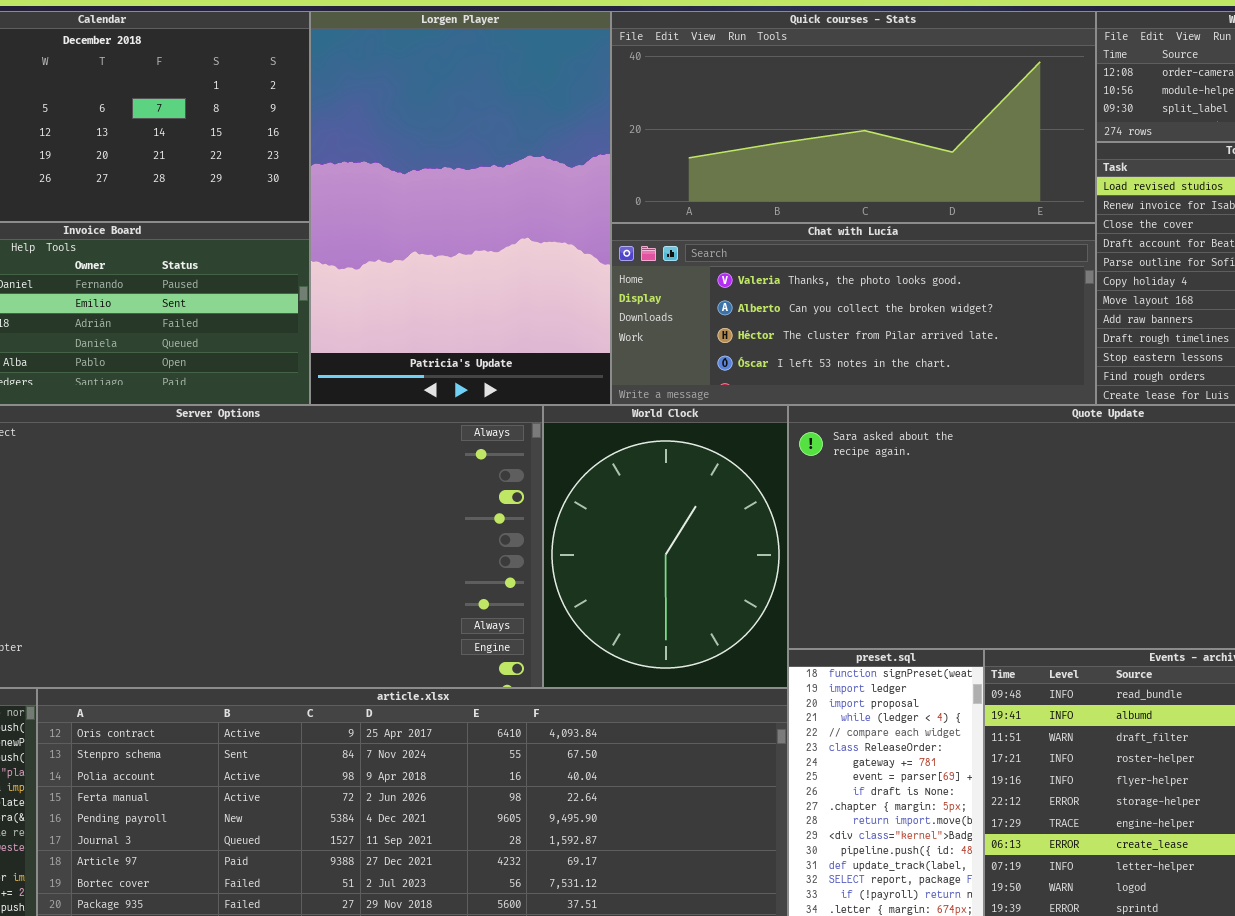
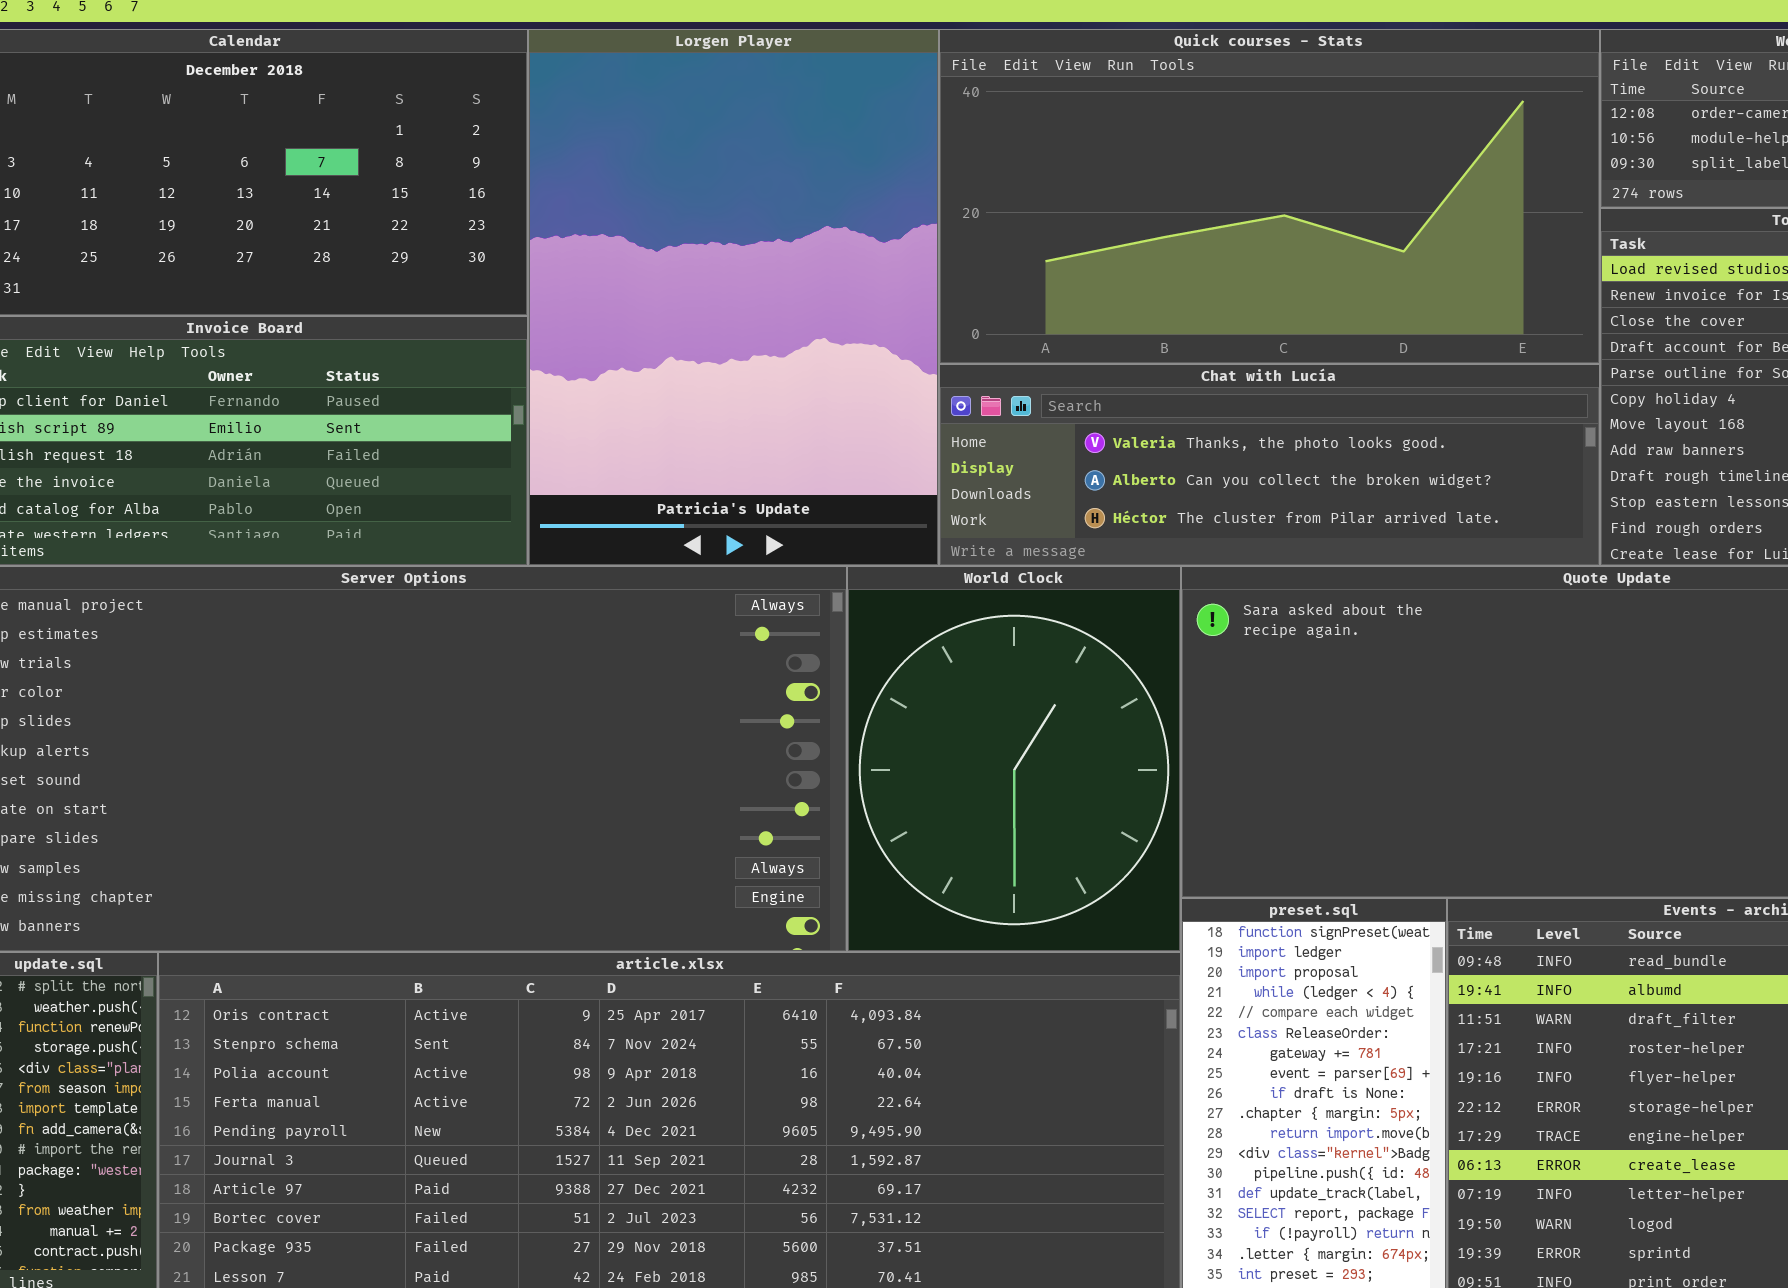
Quick courses - Stats: [611,11,1096,223] -> [939,29,1600,364], resized
Chat with Lucía: [611,223,1096,405] -> [939,364,1600,566], resized

